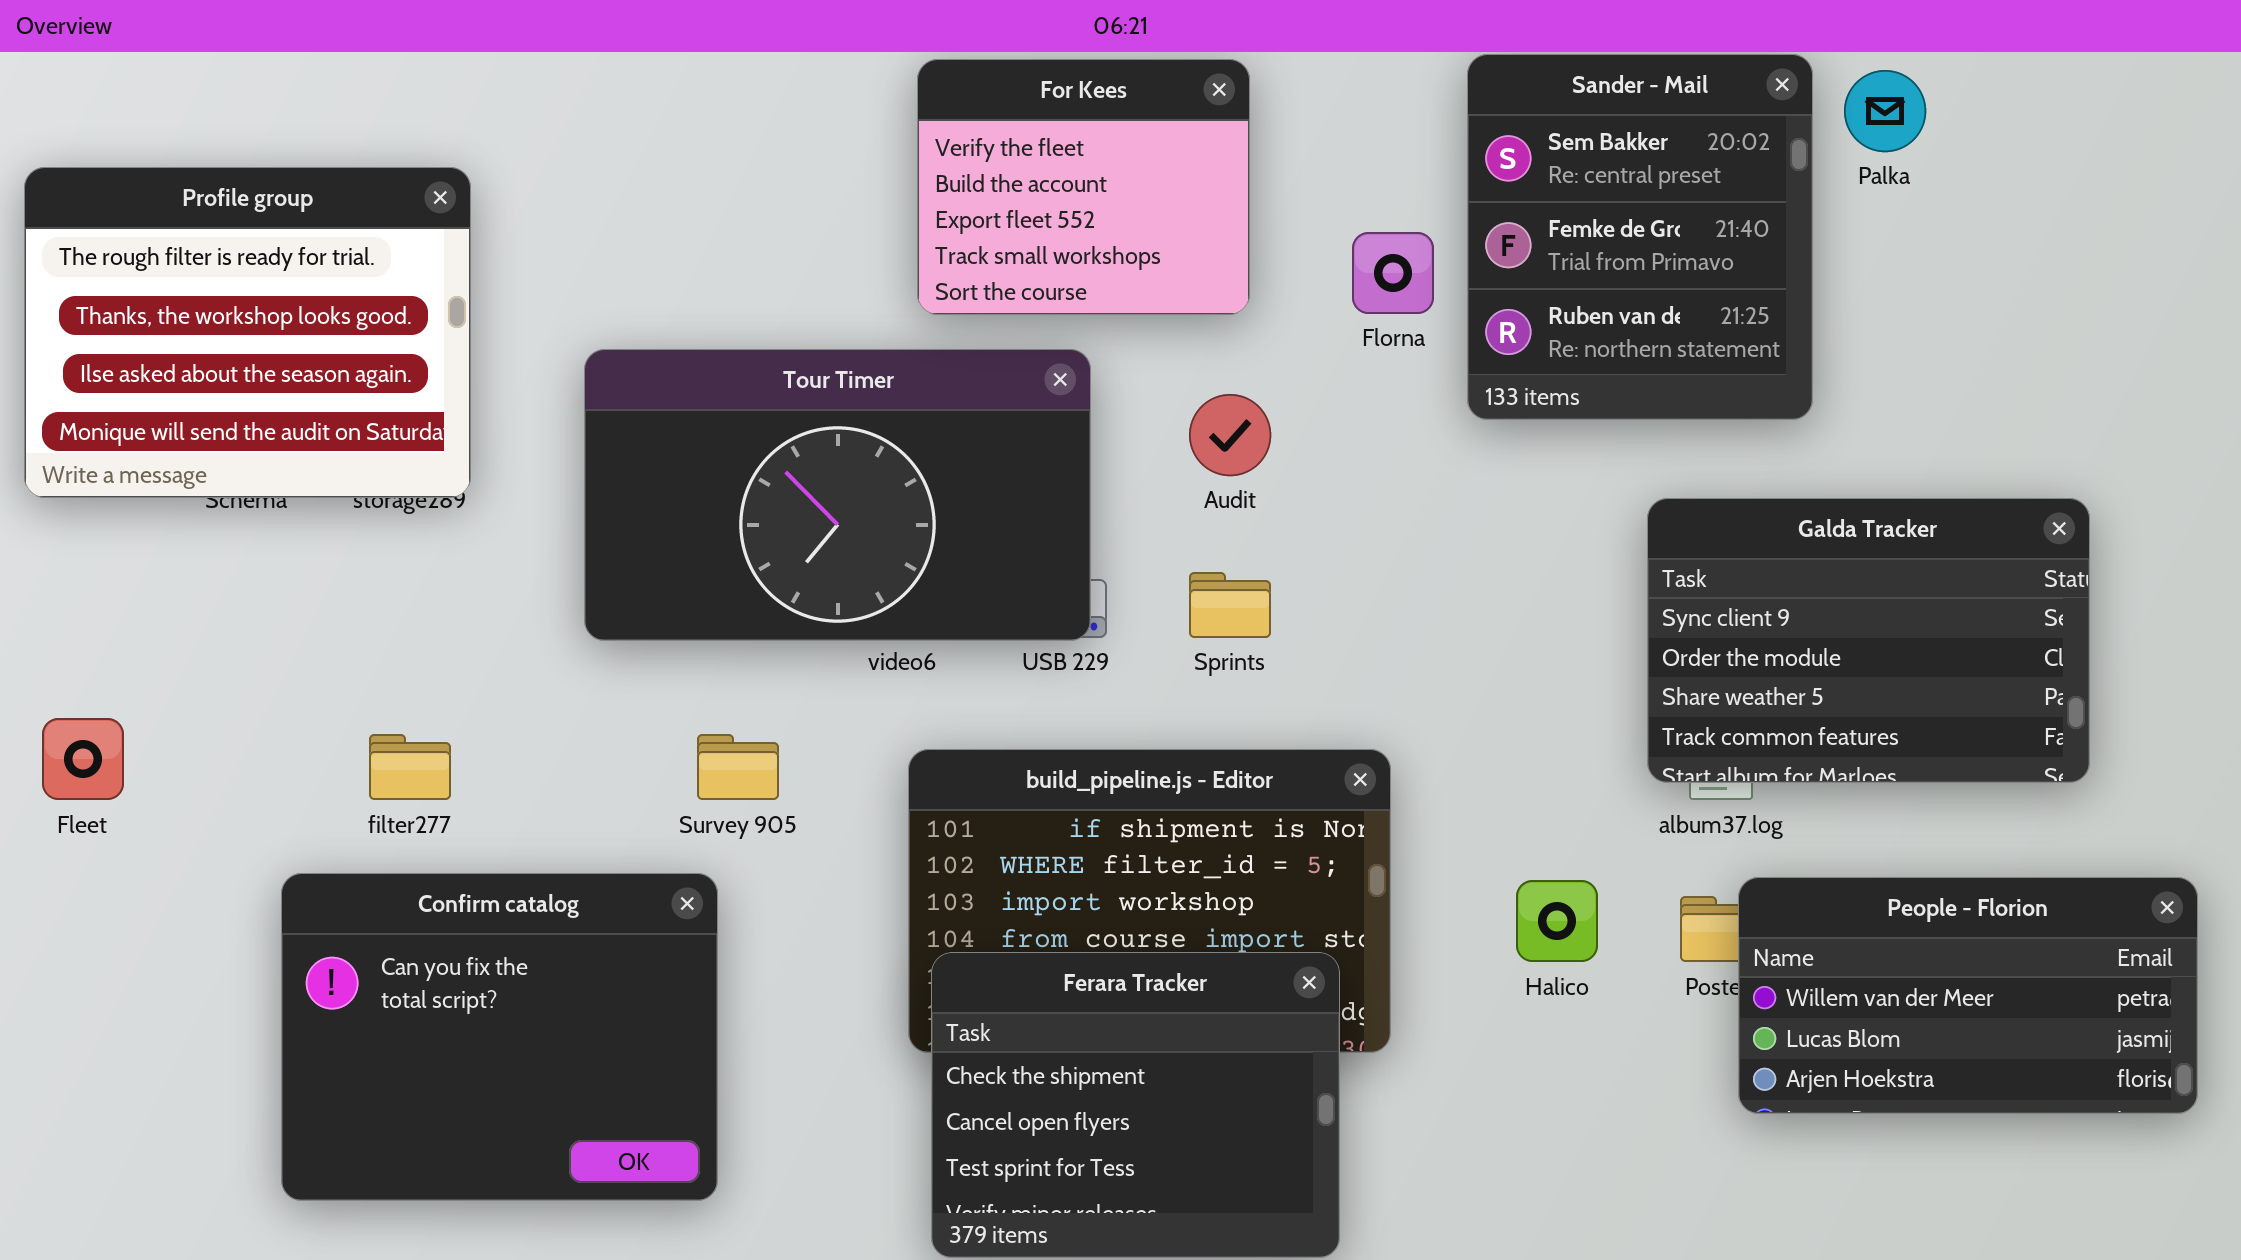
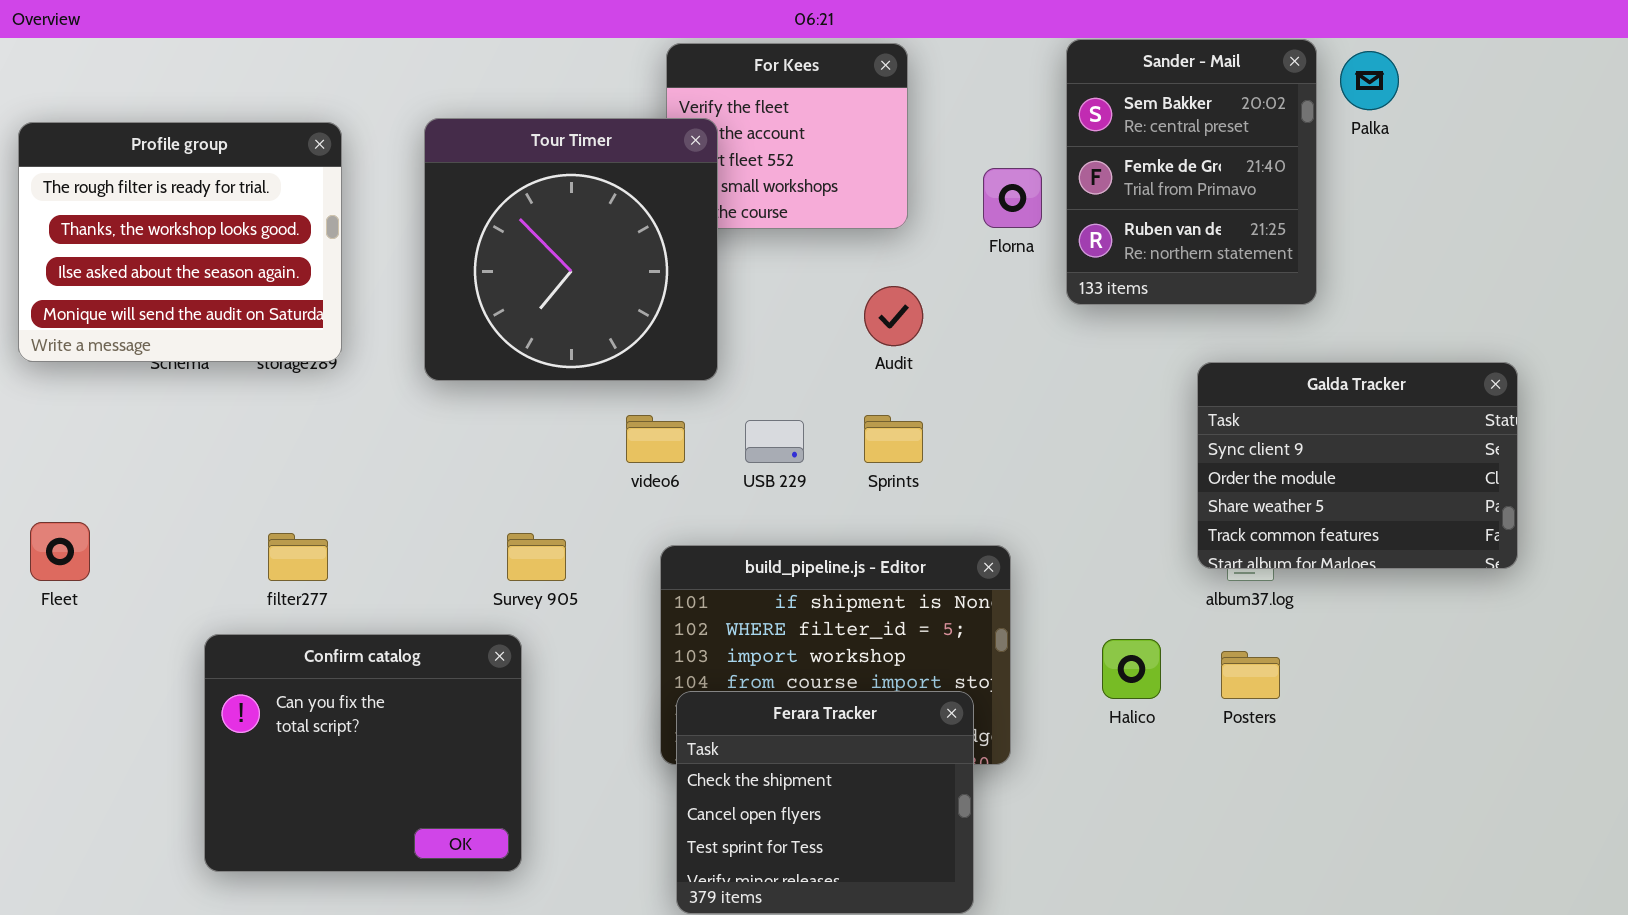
Tour Timer: [584,349,1091,641] -> [424,118,718,381], moved, resized
People - Florion: [1738,877,2198,1114] -> none, closed

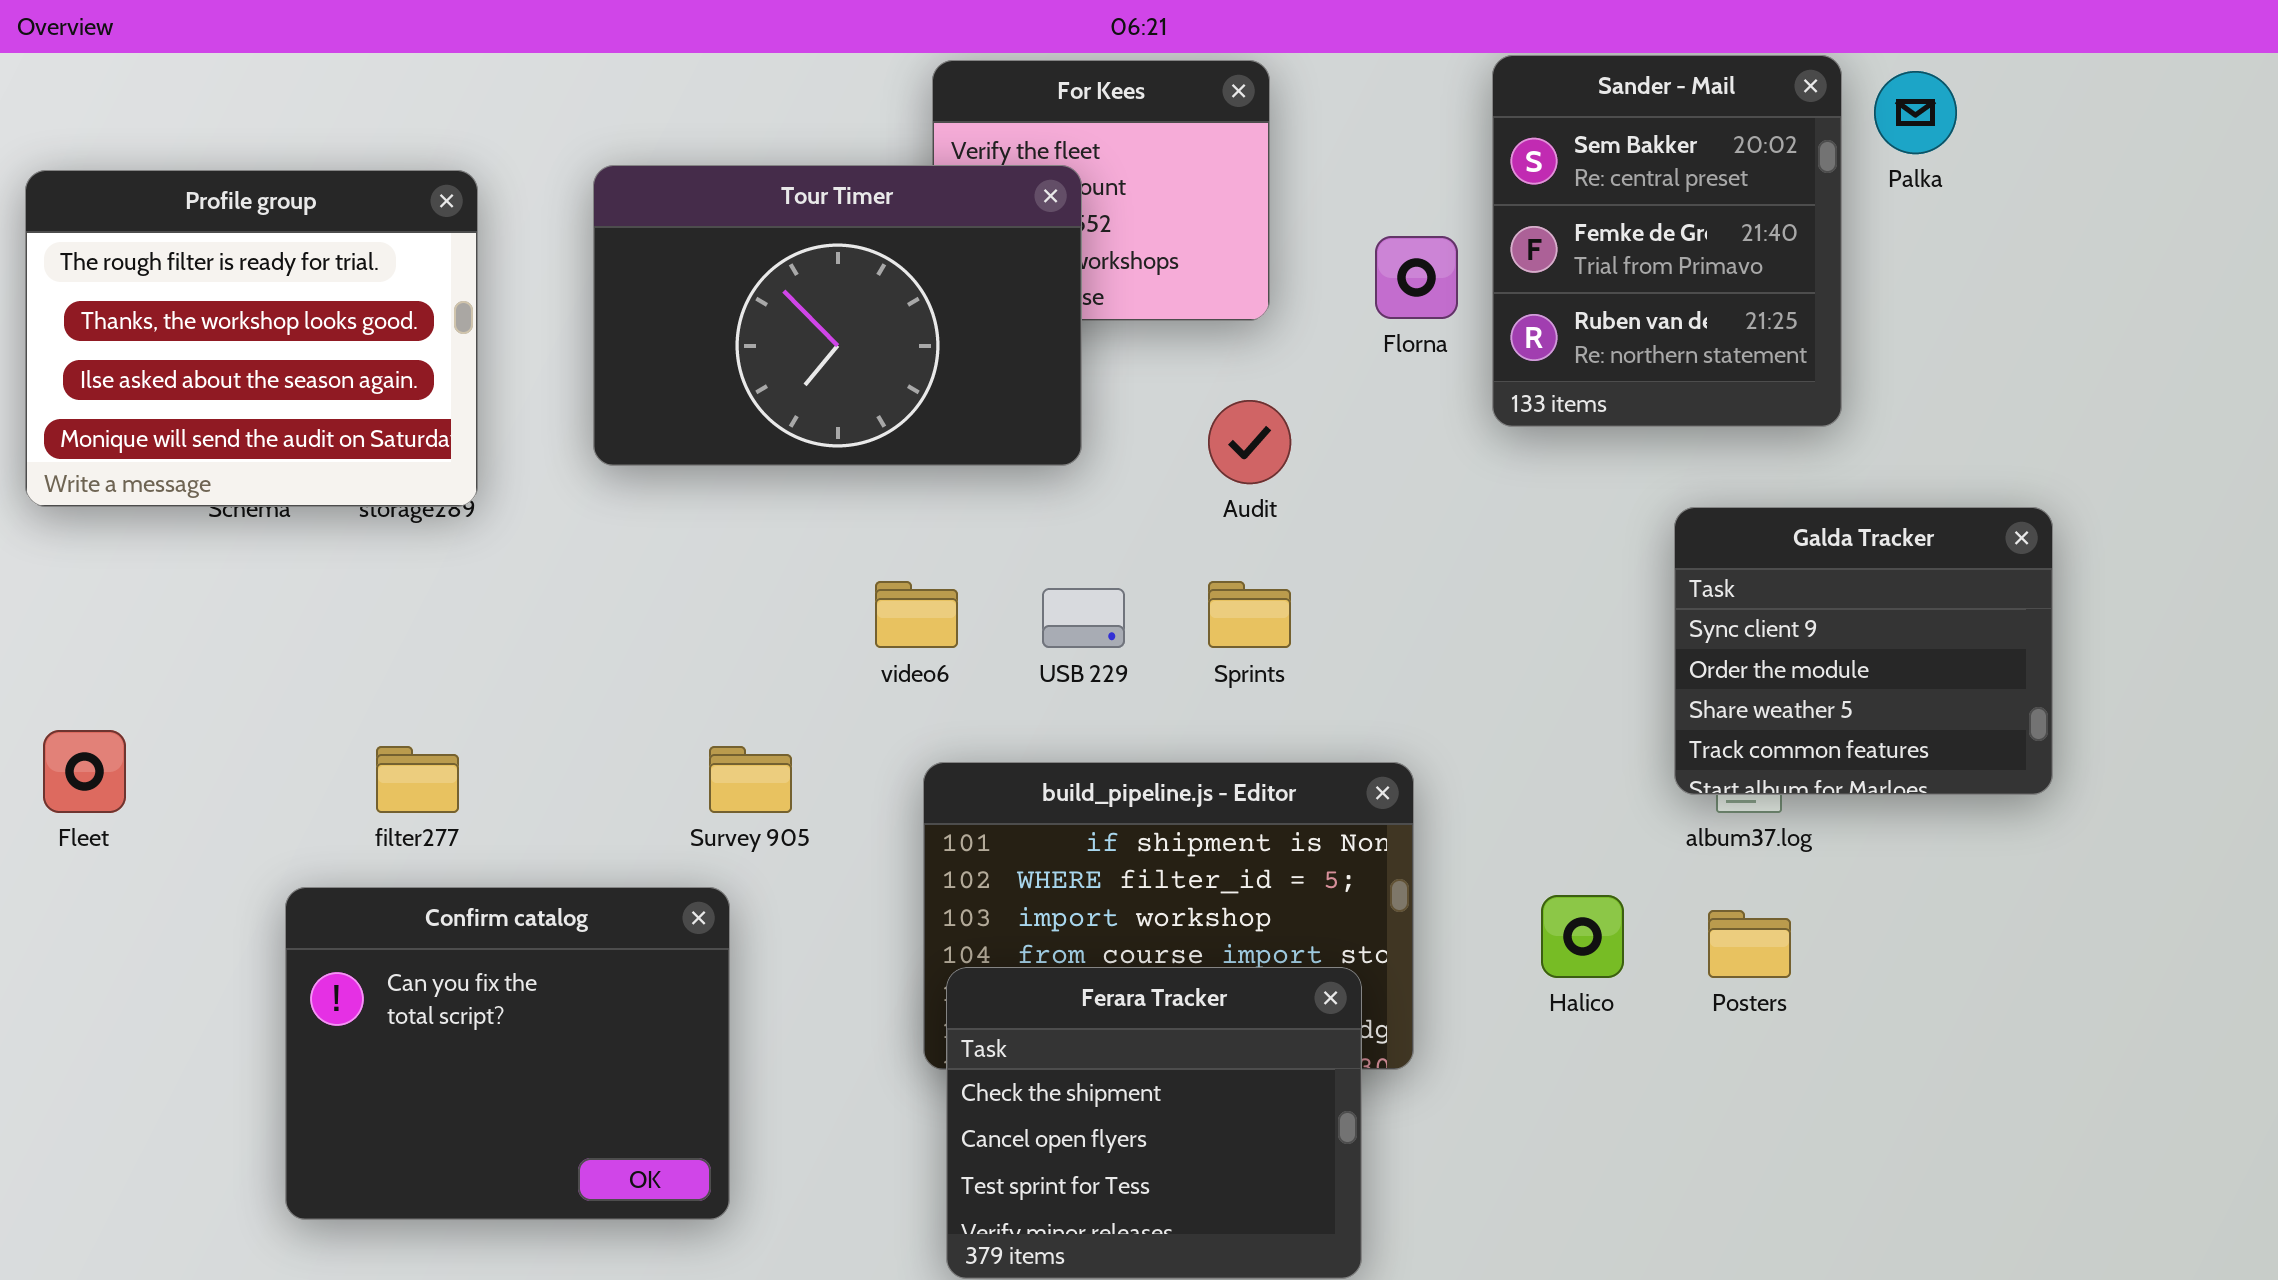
Tour Timer: [424,118,718,381] -> [593,165,1082,466], resized
Galda Tracker: [1197,362,1518,569] -> [1674,507,2053,795], resized

